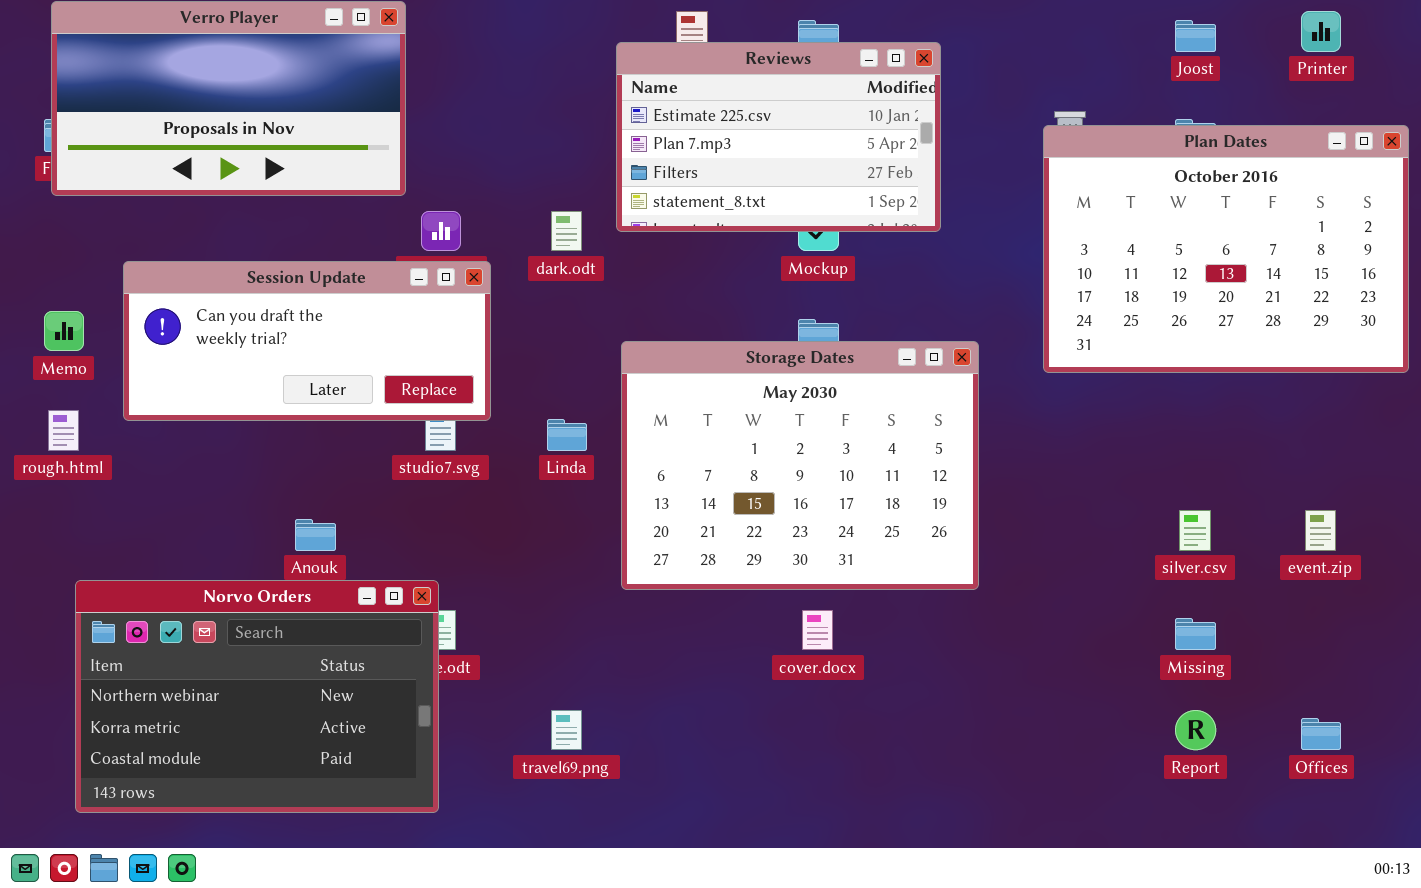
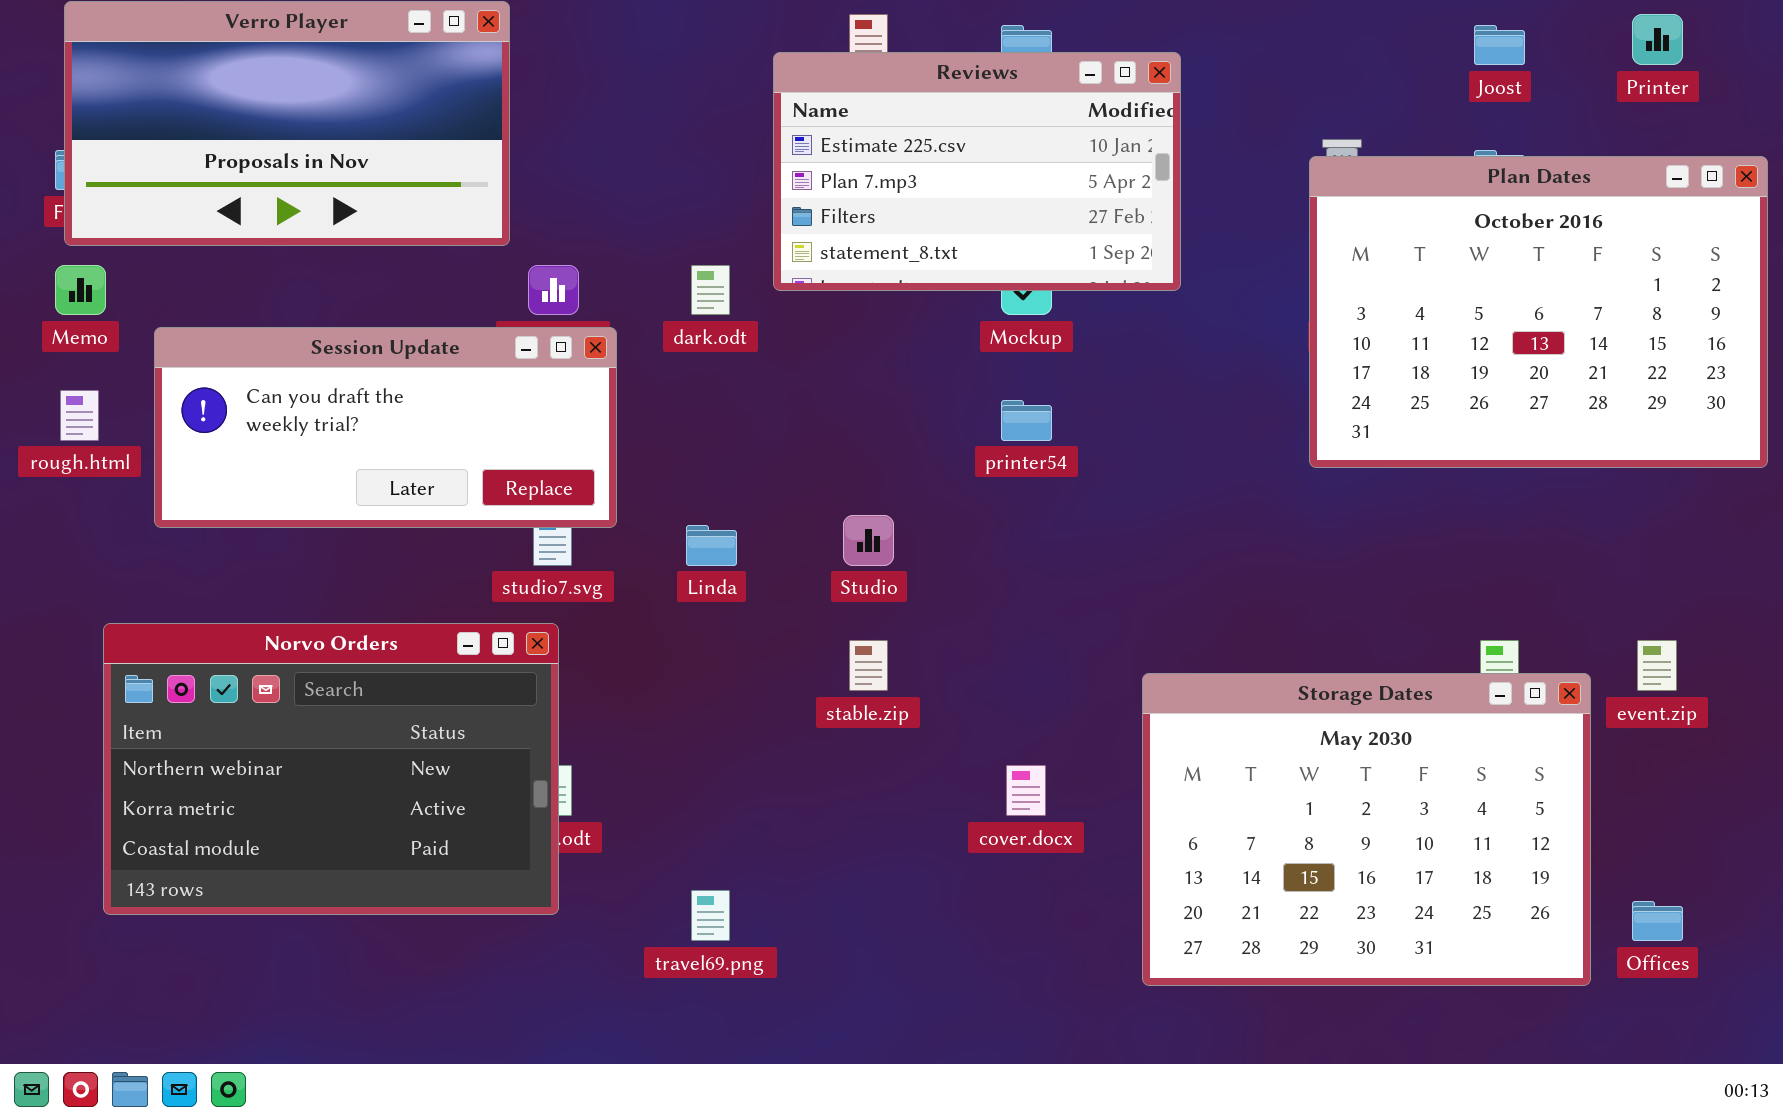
Memo: [44,311,84,351] -> [55,265,106,315], moved
Storage Dates: [621,341,979,590] -> [1142,673,1591,986], moved
rough.html: [48,410,79,451] -> [60,390,99,441], moved
Norvo Orders: [75,580,439,813] -> [103,623,559,915], moved

